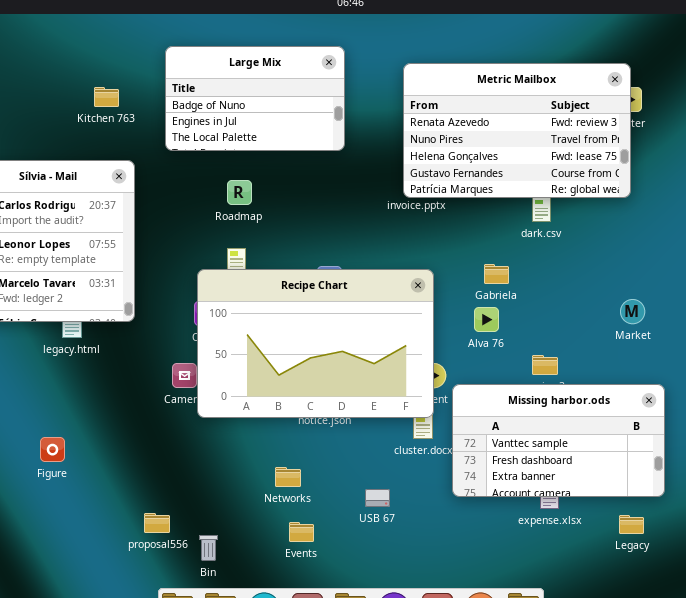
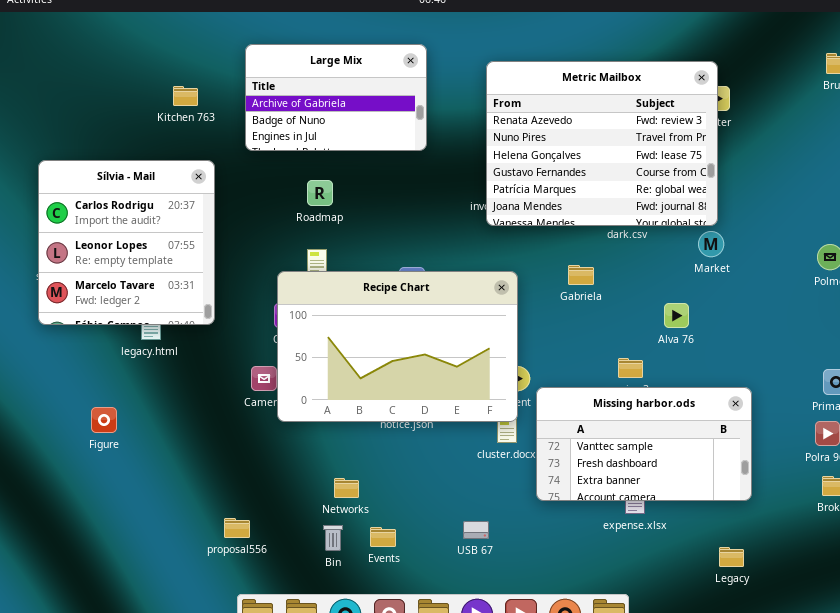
Large Mix: [165,46,345,151] -> [245,44,427,151], scrolled up 1 row
Metric Mailbox: [403,63,631,198] -> [486,61,718,226], resized
Market: [620,299,645,324] -> [698,231,724,257], moved
Alva 76: [474,307,499,332] -> [664,303,689,328], moved
Figure: [40,437,65,462] -> [91,407,117,433], moved
Networks: [275,467,301,487] -> [334,478,359,498], moved
USB 67: [365,489,390,507] -> [463,521,489,539], moved
Legacy: [619,515,644,534] -> [719,547,744,567], moved
Bin: [199,535,218,561] -> [323,525,343,551], moved

